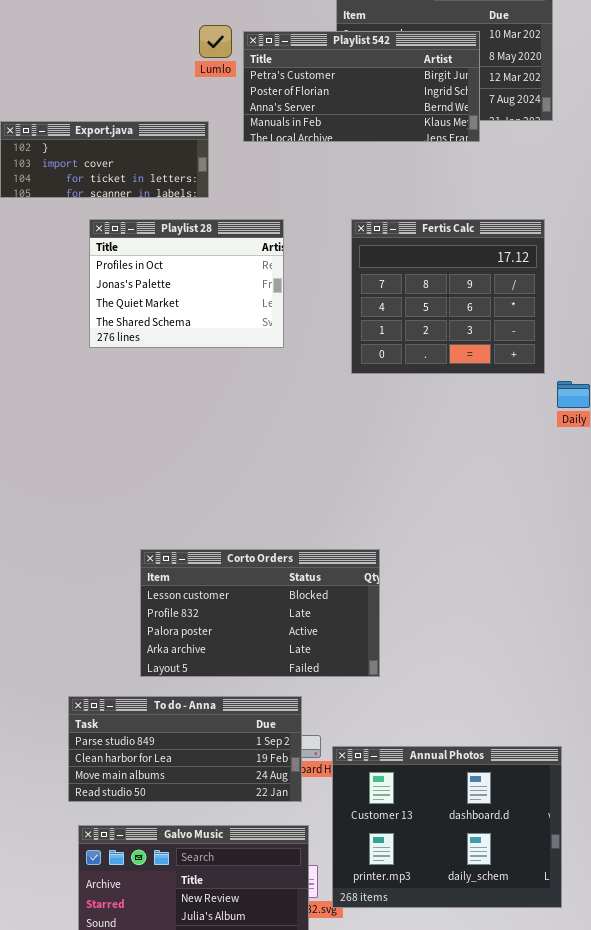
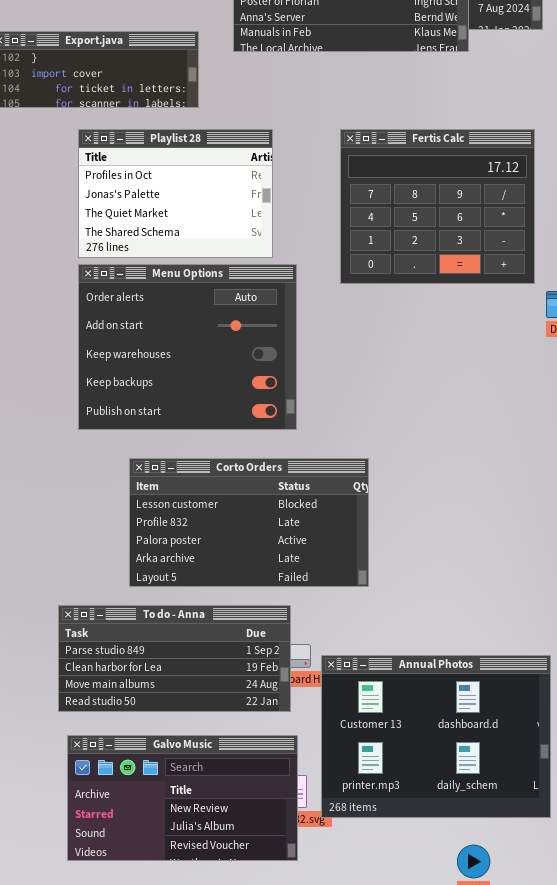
Menu Options: none -> [78,264,297,430], opened

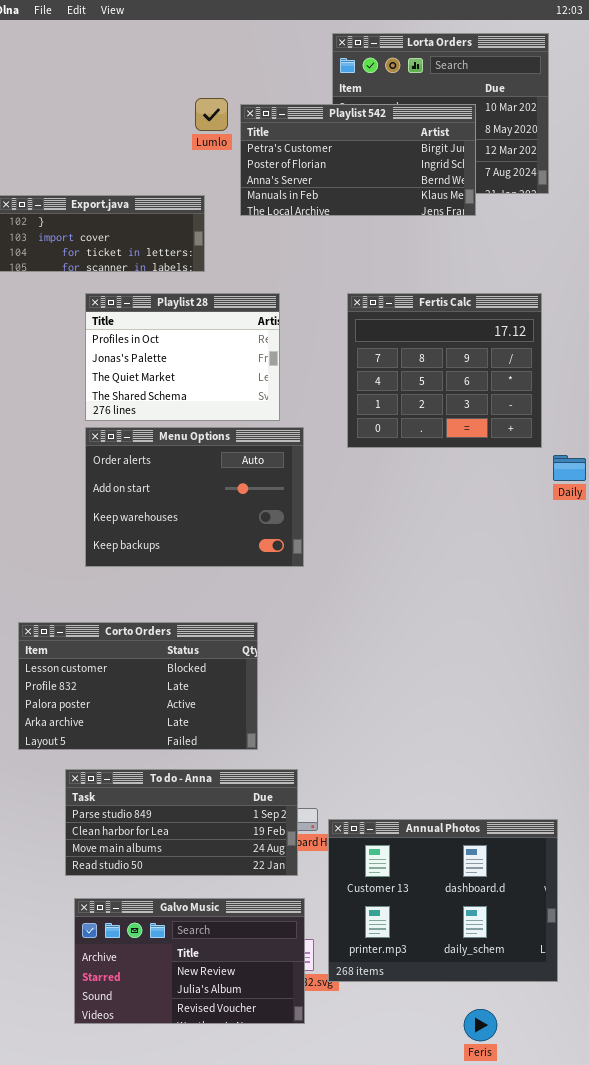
Menu Options: [78,264,297,430] -> [85,427,304,567], resized
Corto Orders: [129,458,369,587] -> [18,622,258,750], moved

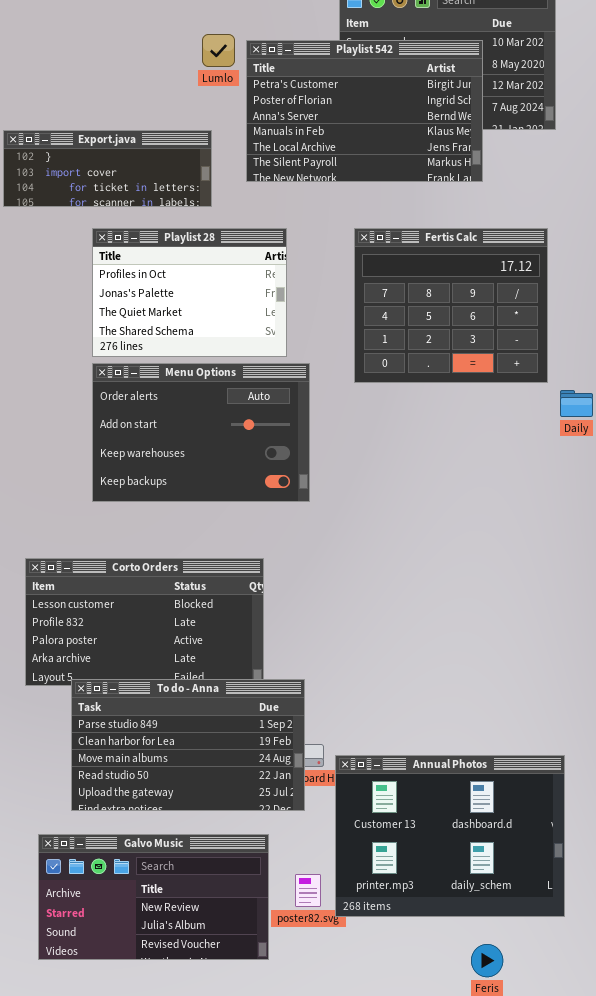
Playlist 542: [240,104,476,216] -> [246,40,483,182], resized
To do - Anna: [65,769,298,876] -> [71,679,305,811], resized
Galvo Music: [74,898,305,1024] -> [38,834,269,960], moved

